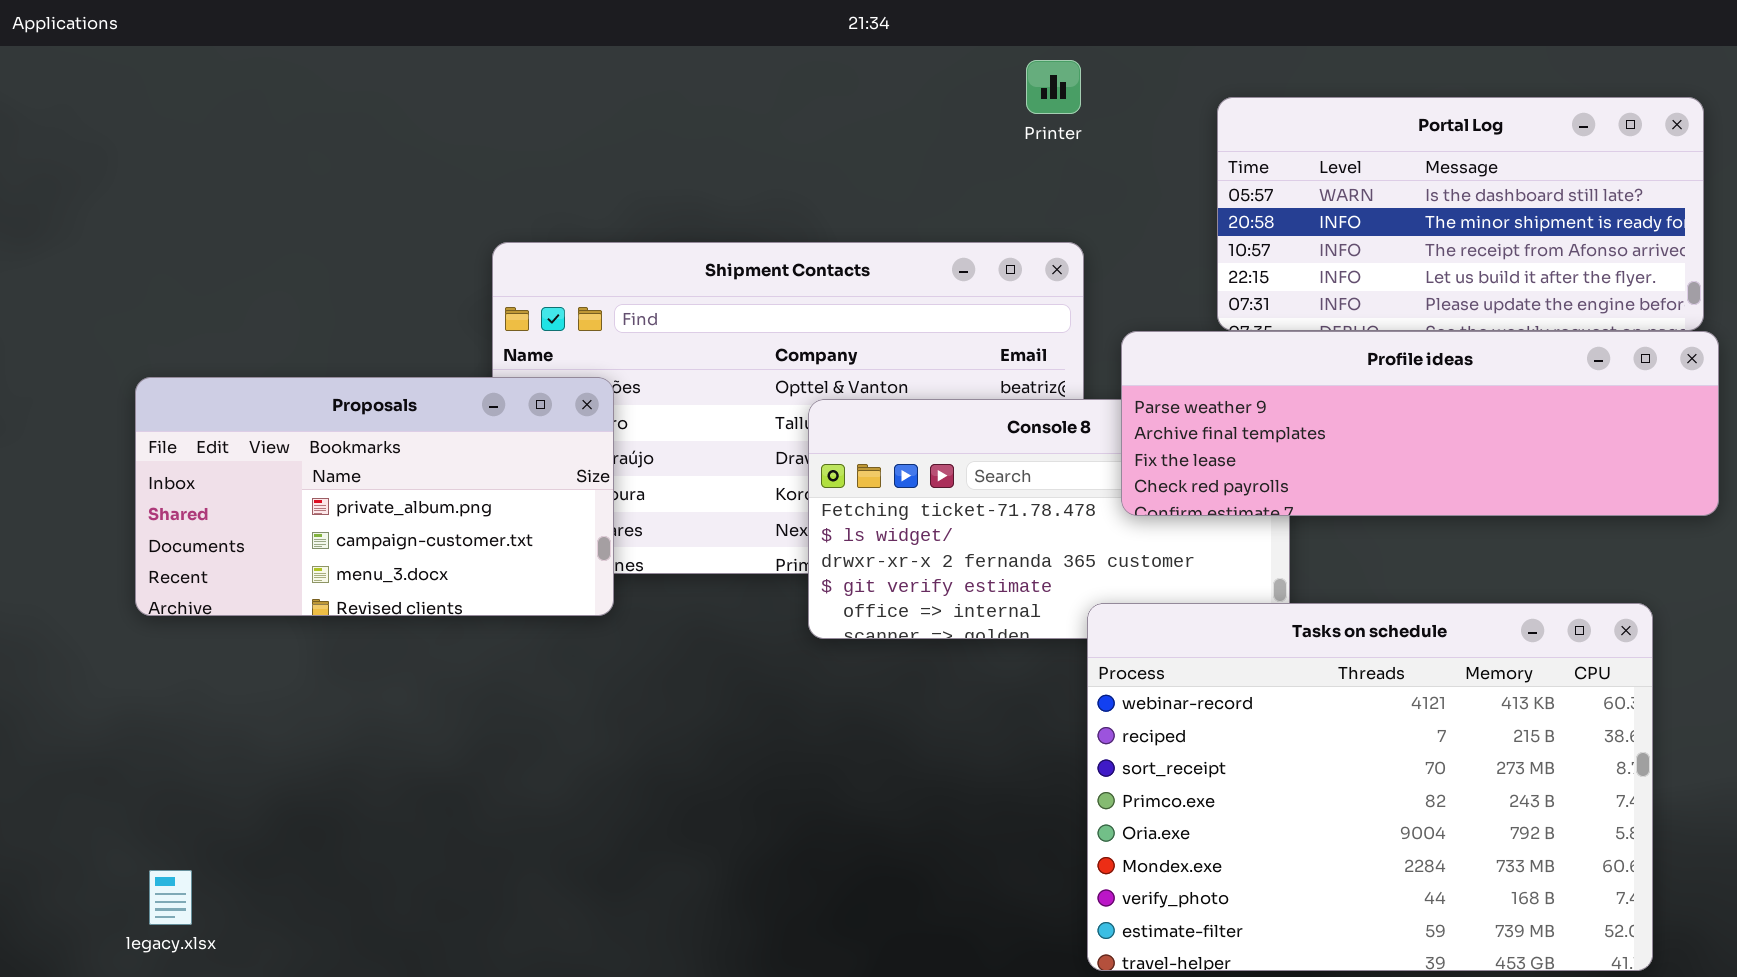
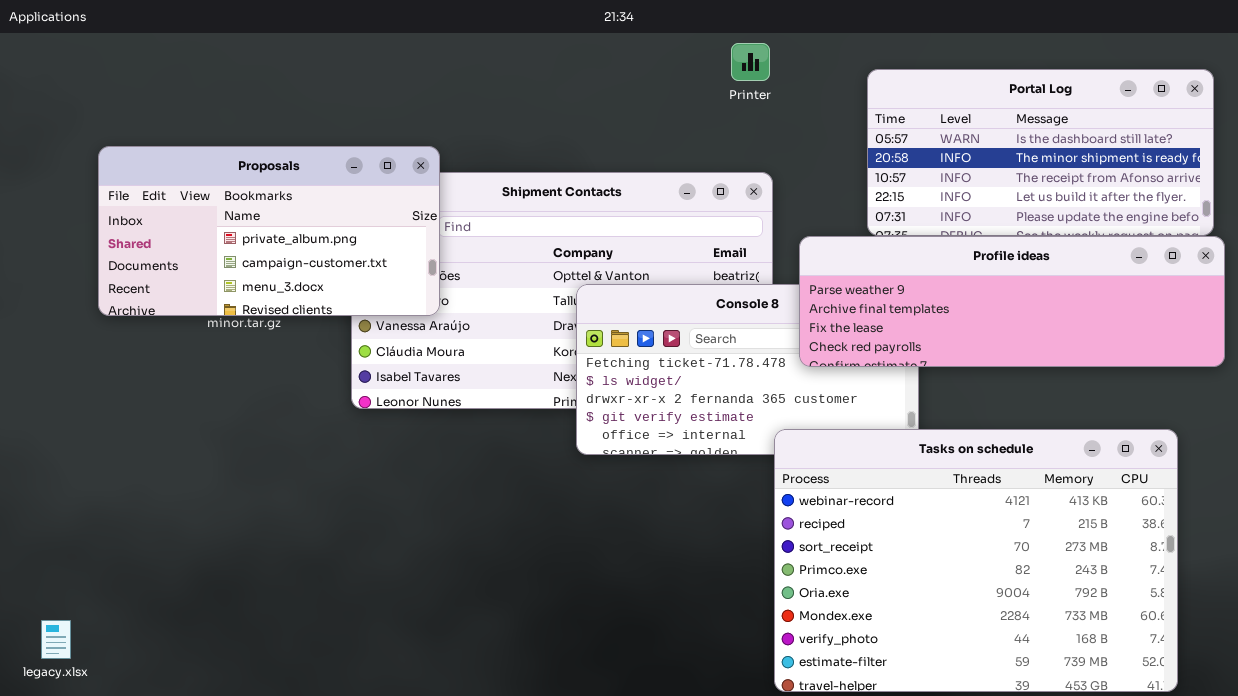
Proposals: [135,377,614,616] -> [98,146,440,316], moved
legacy.xlsx: [149,870,192,925] -> [41,620,71,659], moved

